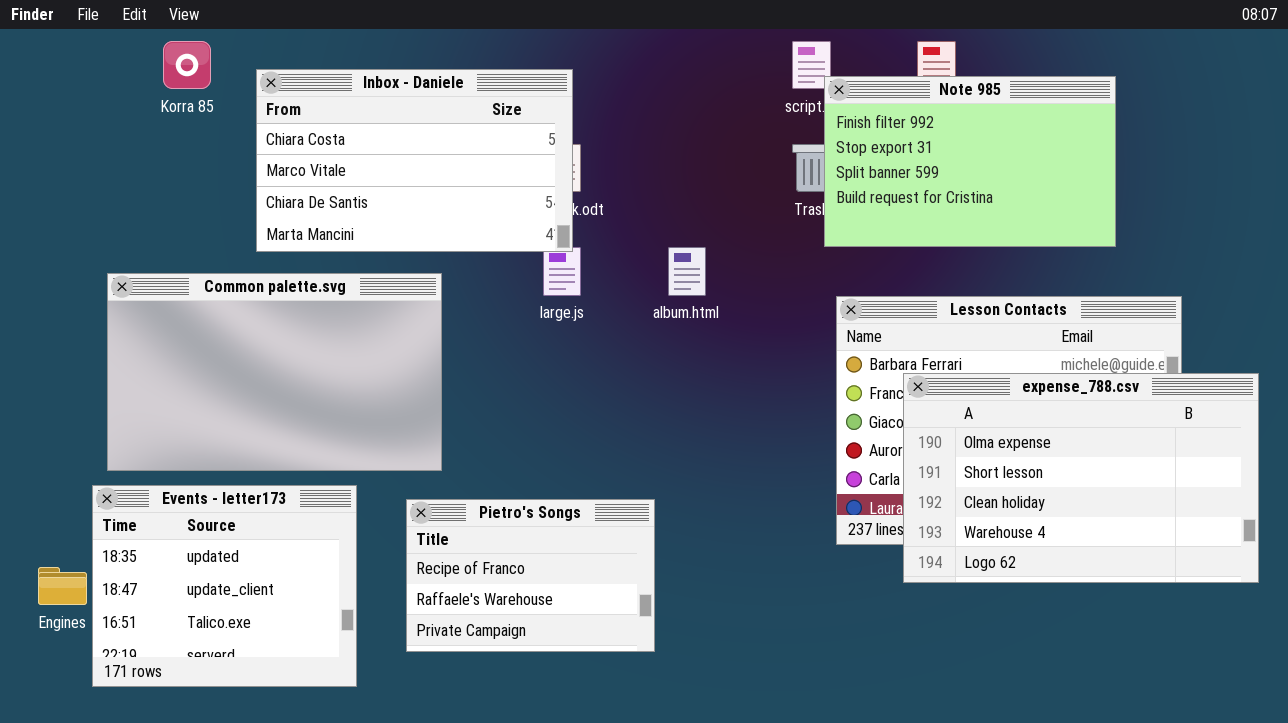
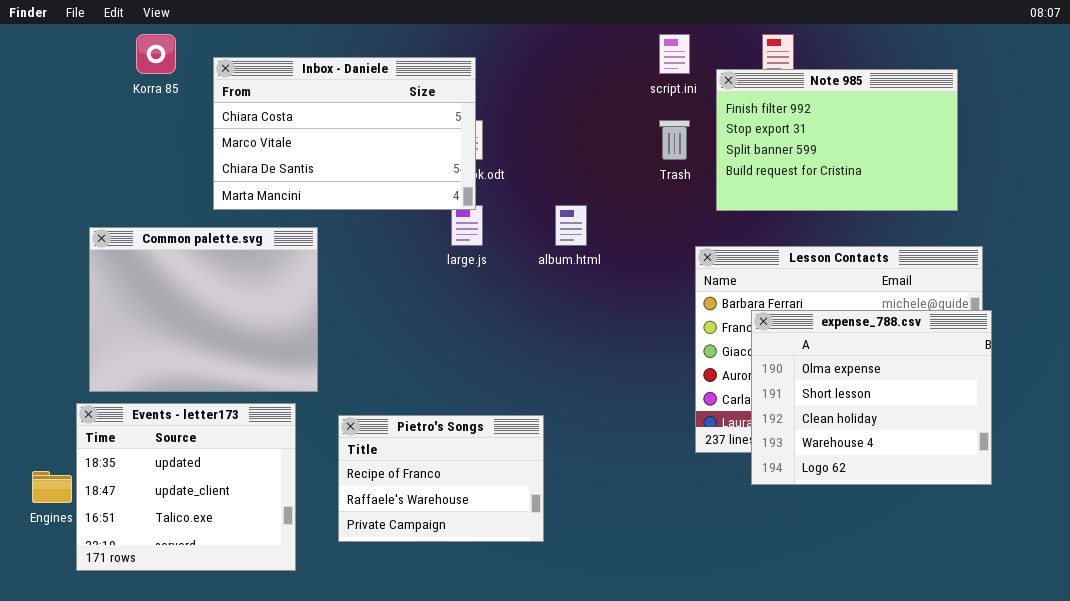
Note 985: [824,76,1116,247] -> [716,69,958,211], moved
Common palette.svg: [107,273,442,471] -> [89,227,318,392], resized
expense_788.csv: [903,373,1259,583] -> [751,310,992,485], resized

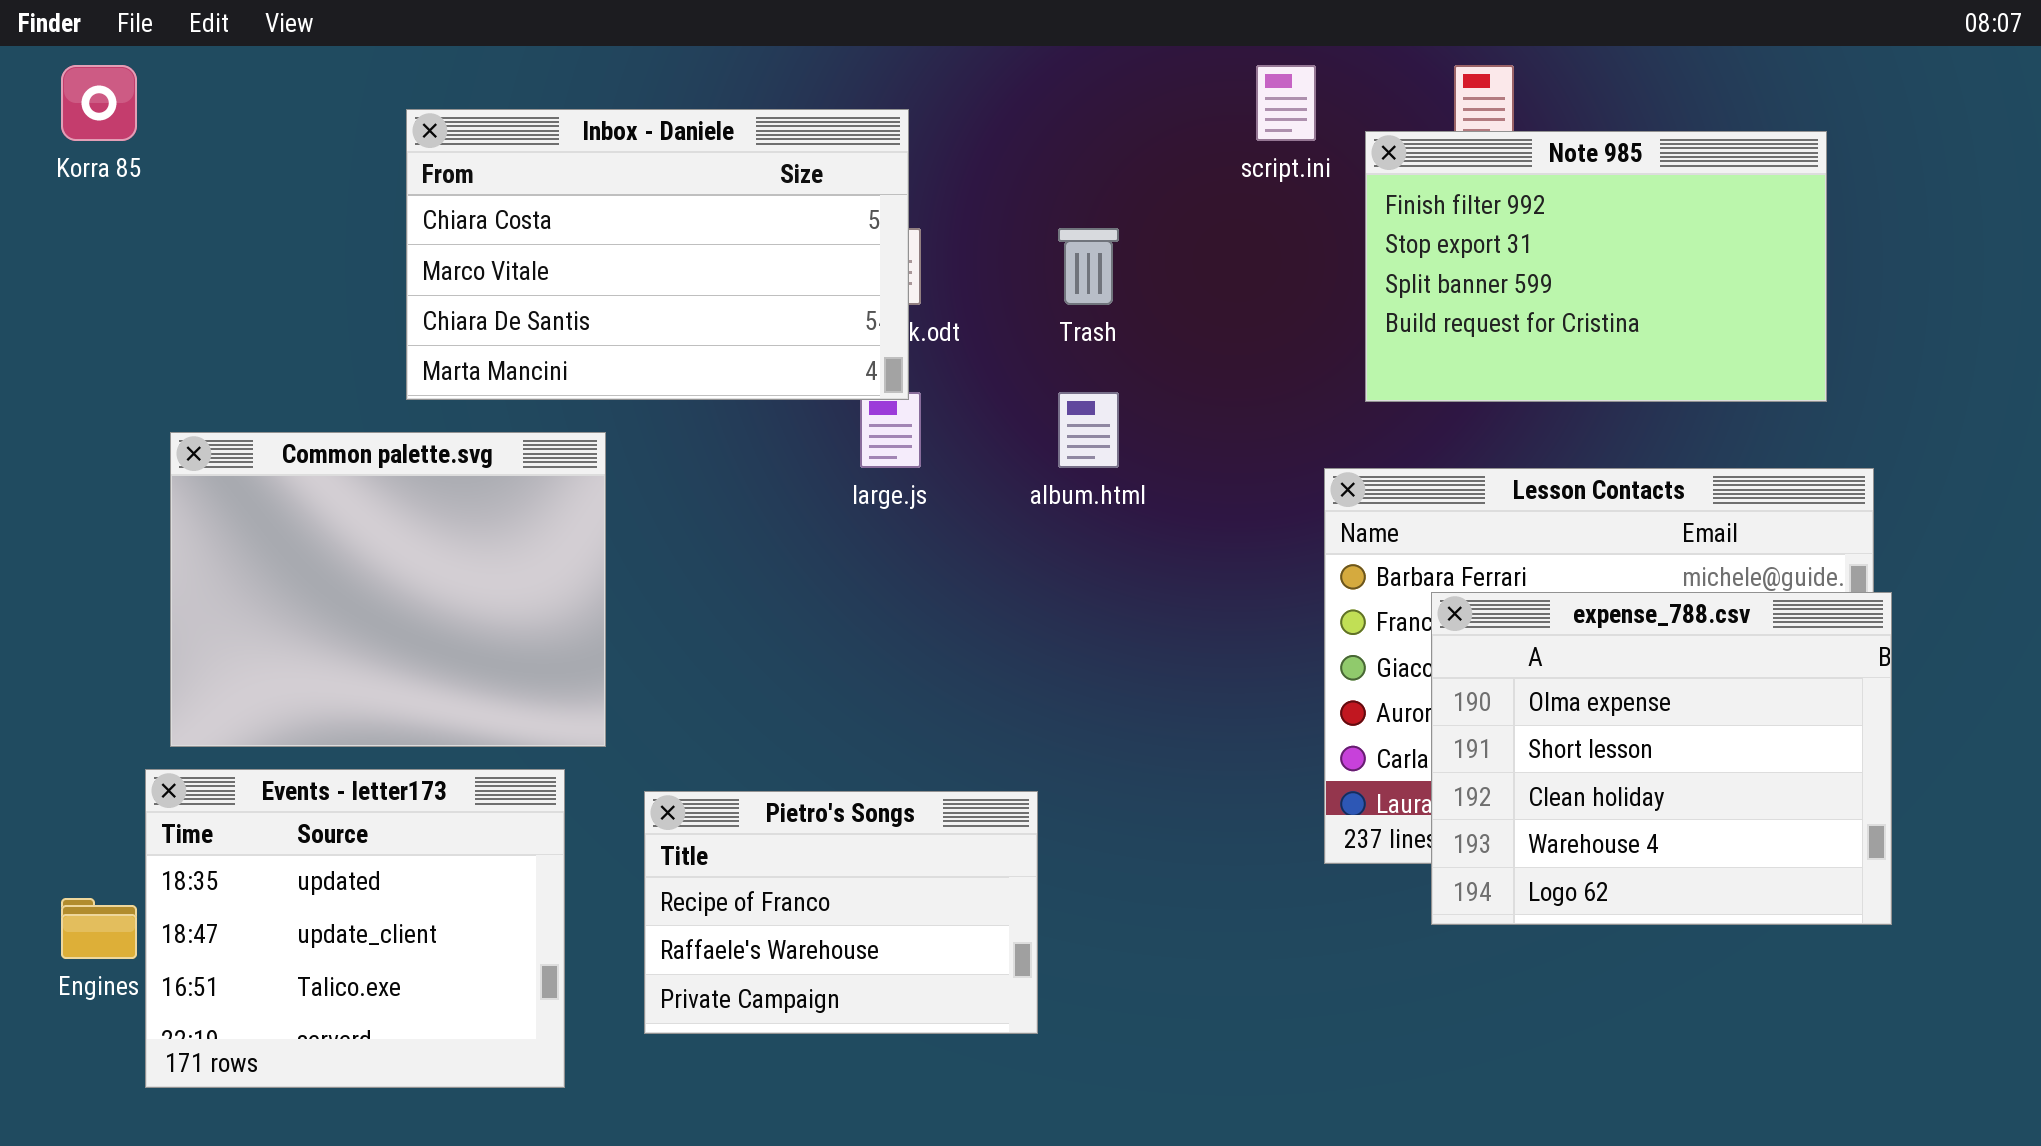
Korra 85: [136,34,176,74] -> [61,65,137,141], moved
Trash: [659,120,690,160] -> [1058,228,1119,305], moved

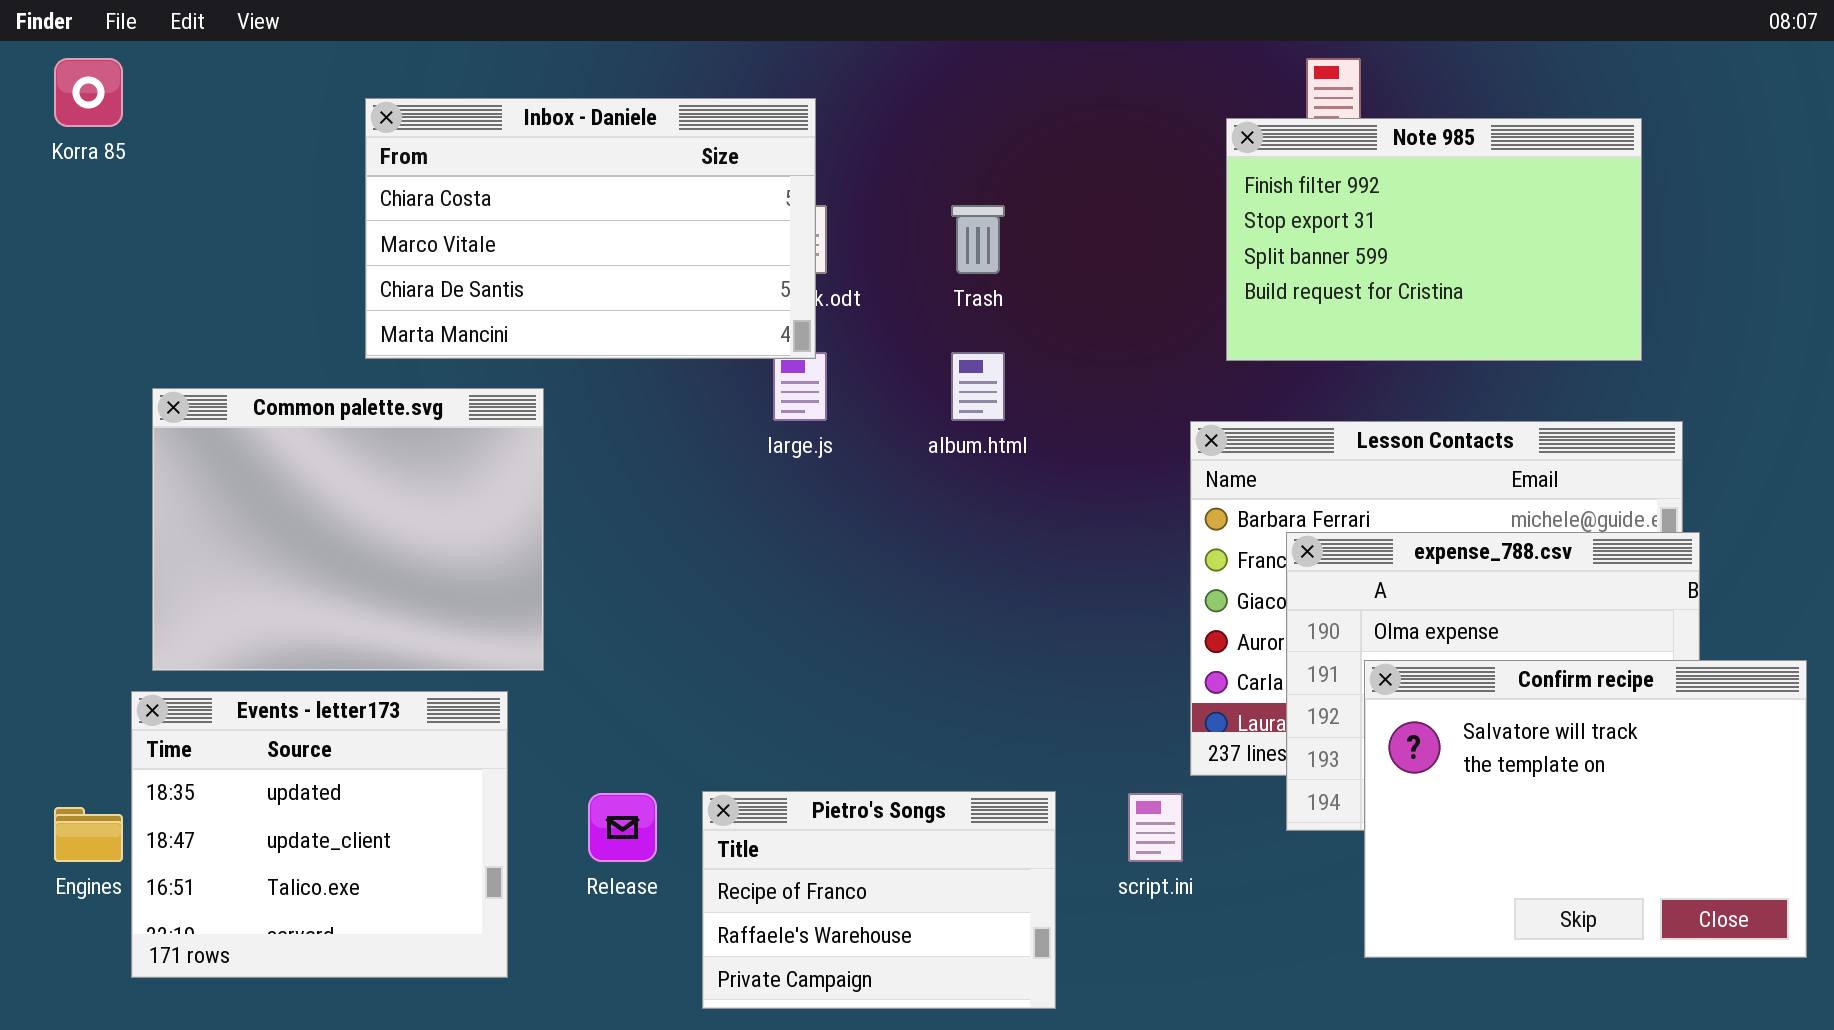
script.ini: [1256,65,1316,141] -> [1128,793,1183,862], moved
Confirm recipe: none -> [1364,660,1807,958], opened
Pietro's Songs: [644,791,1038,1034] -> [702,791,1056,1009], moved

